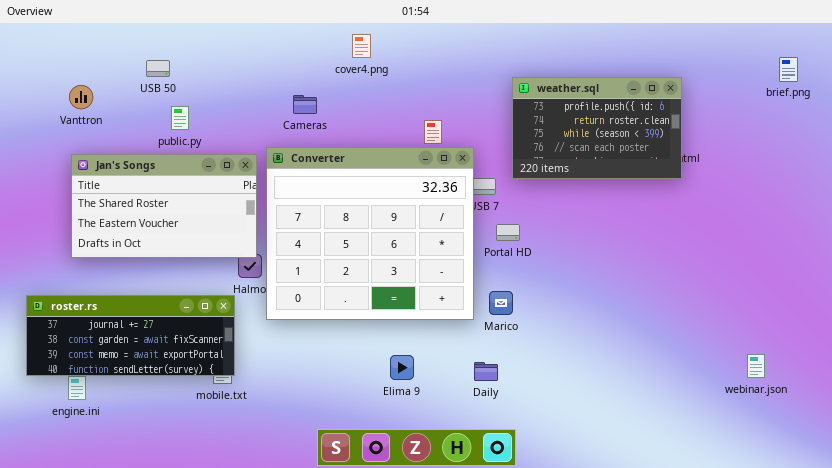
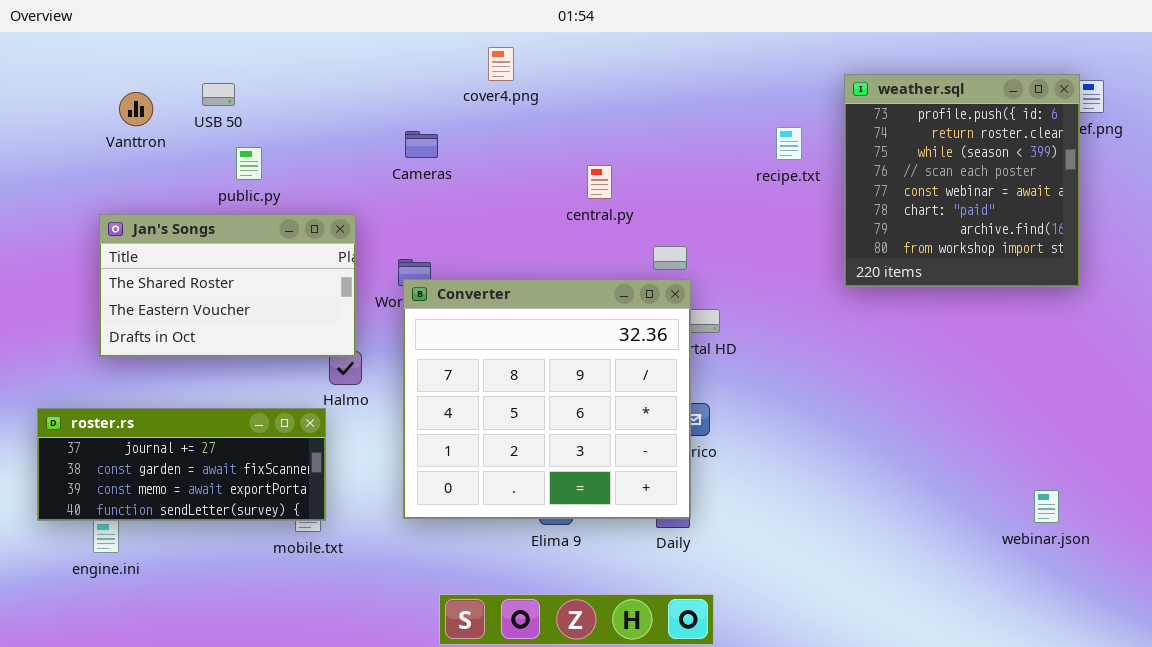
weather.sql: [512,77,682,179] -> [844,74,1080,287], moved, resized
Vanttron: [69,85,93,109] -> [119,92,153,126], moved
Converter: [266,147,474,320] -> [403,279,691,519], moved

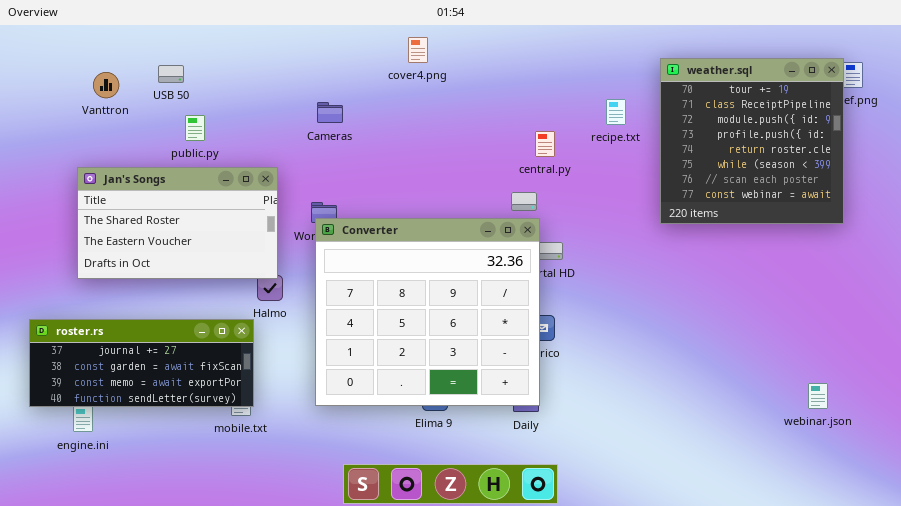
cover4.png: [488,47,514,81] -> [408,37,428,63], moved
weather.sql: [844,74,1080,287] -> [660,58,844,224], scrolled up 3 rows
central.py: [587,165,612,199] -> [535,131,555,157], moved

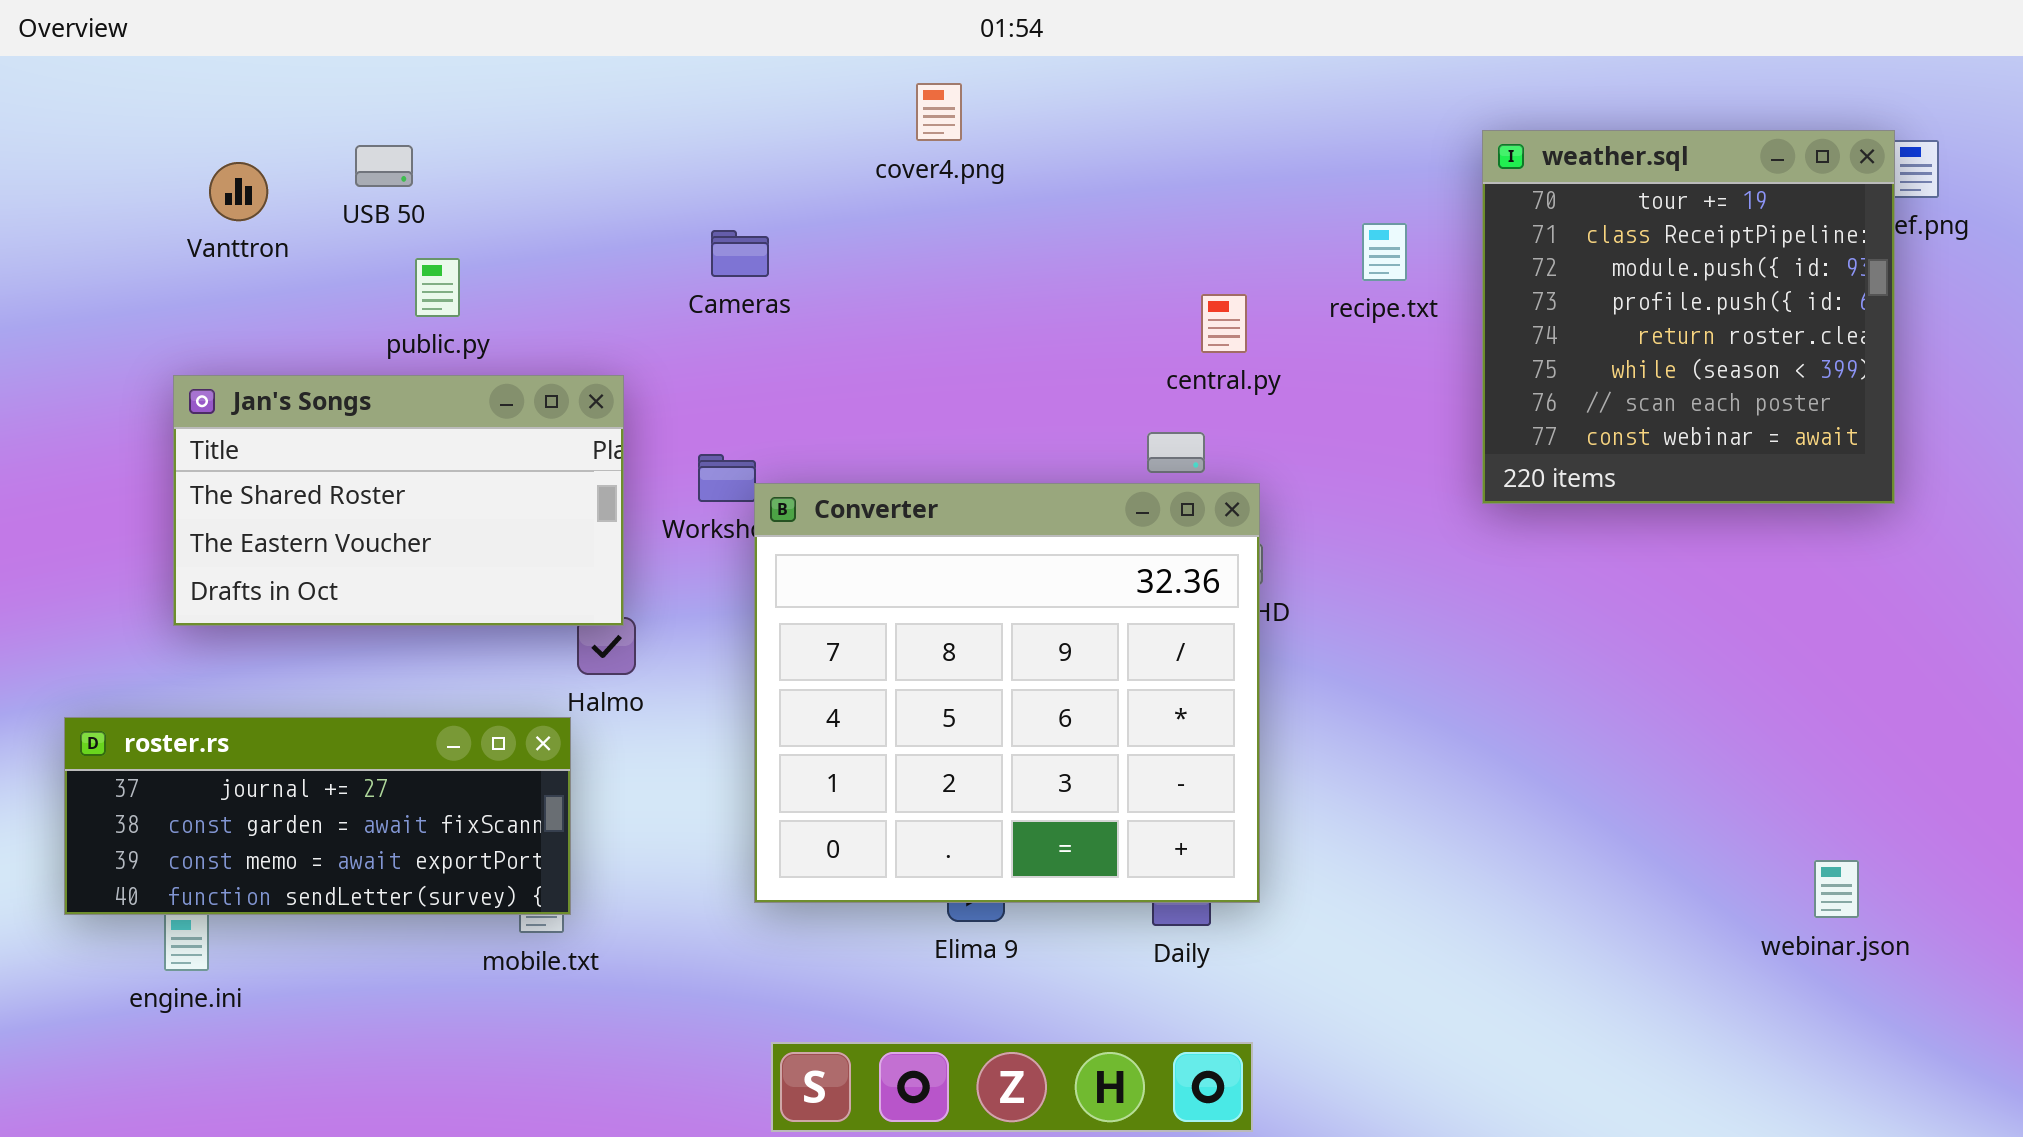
Converter: [315,218,540,406] -> [754,483,1260,903], moved

